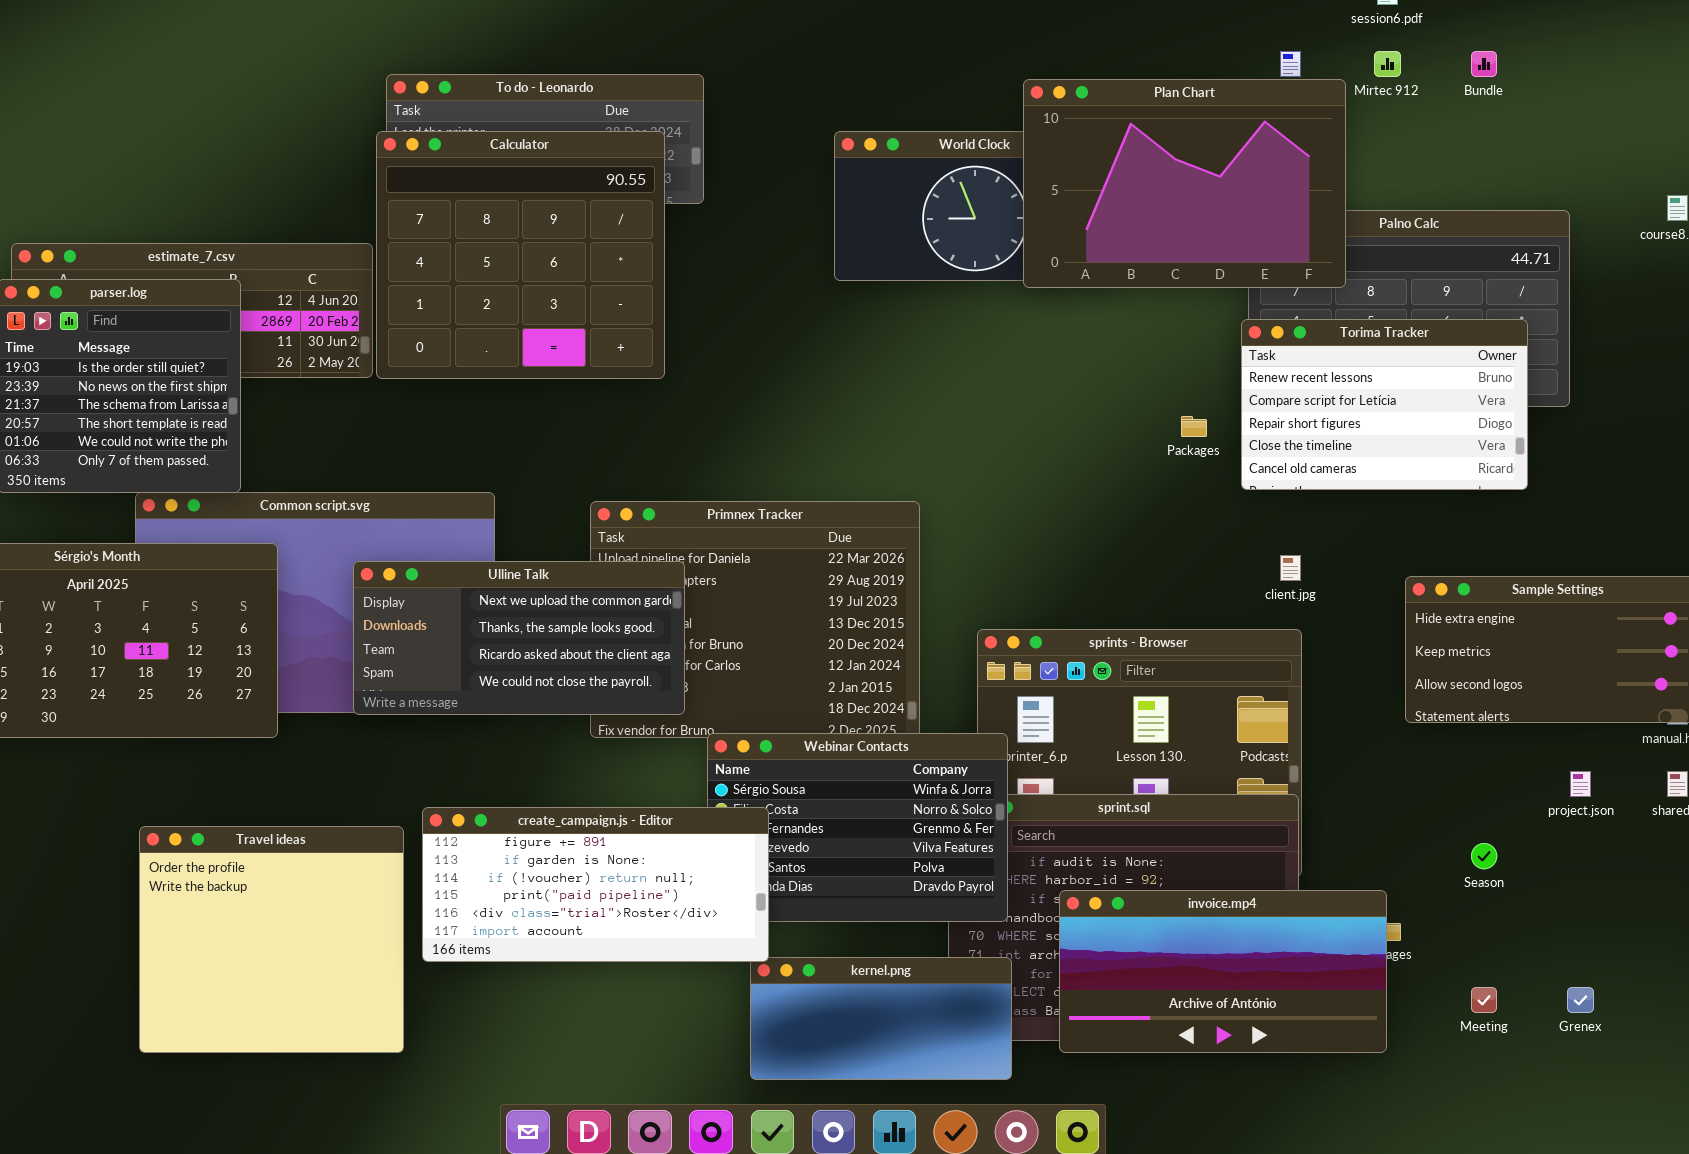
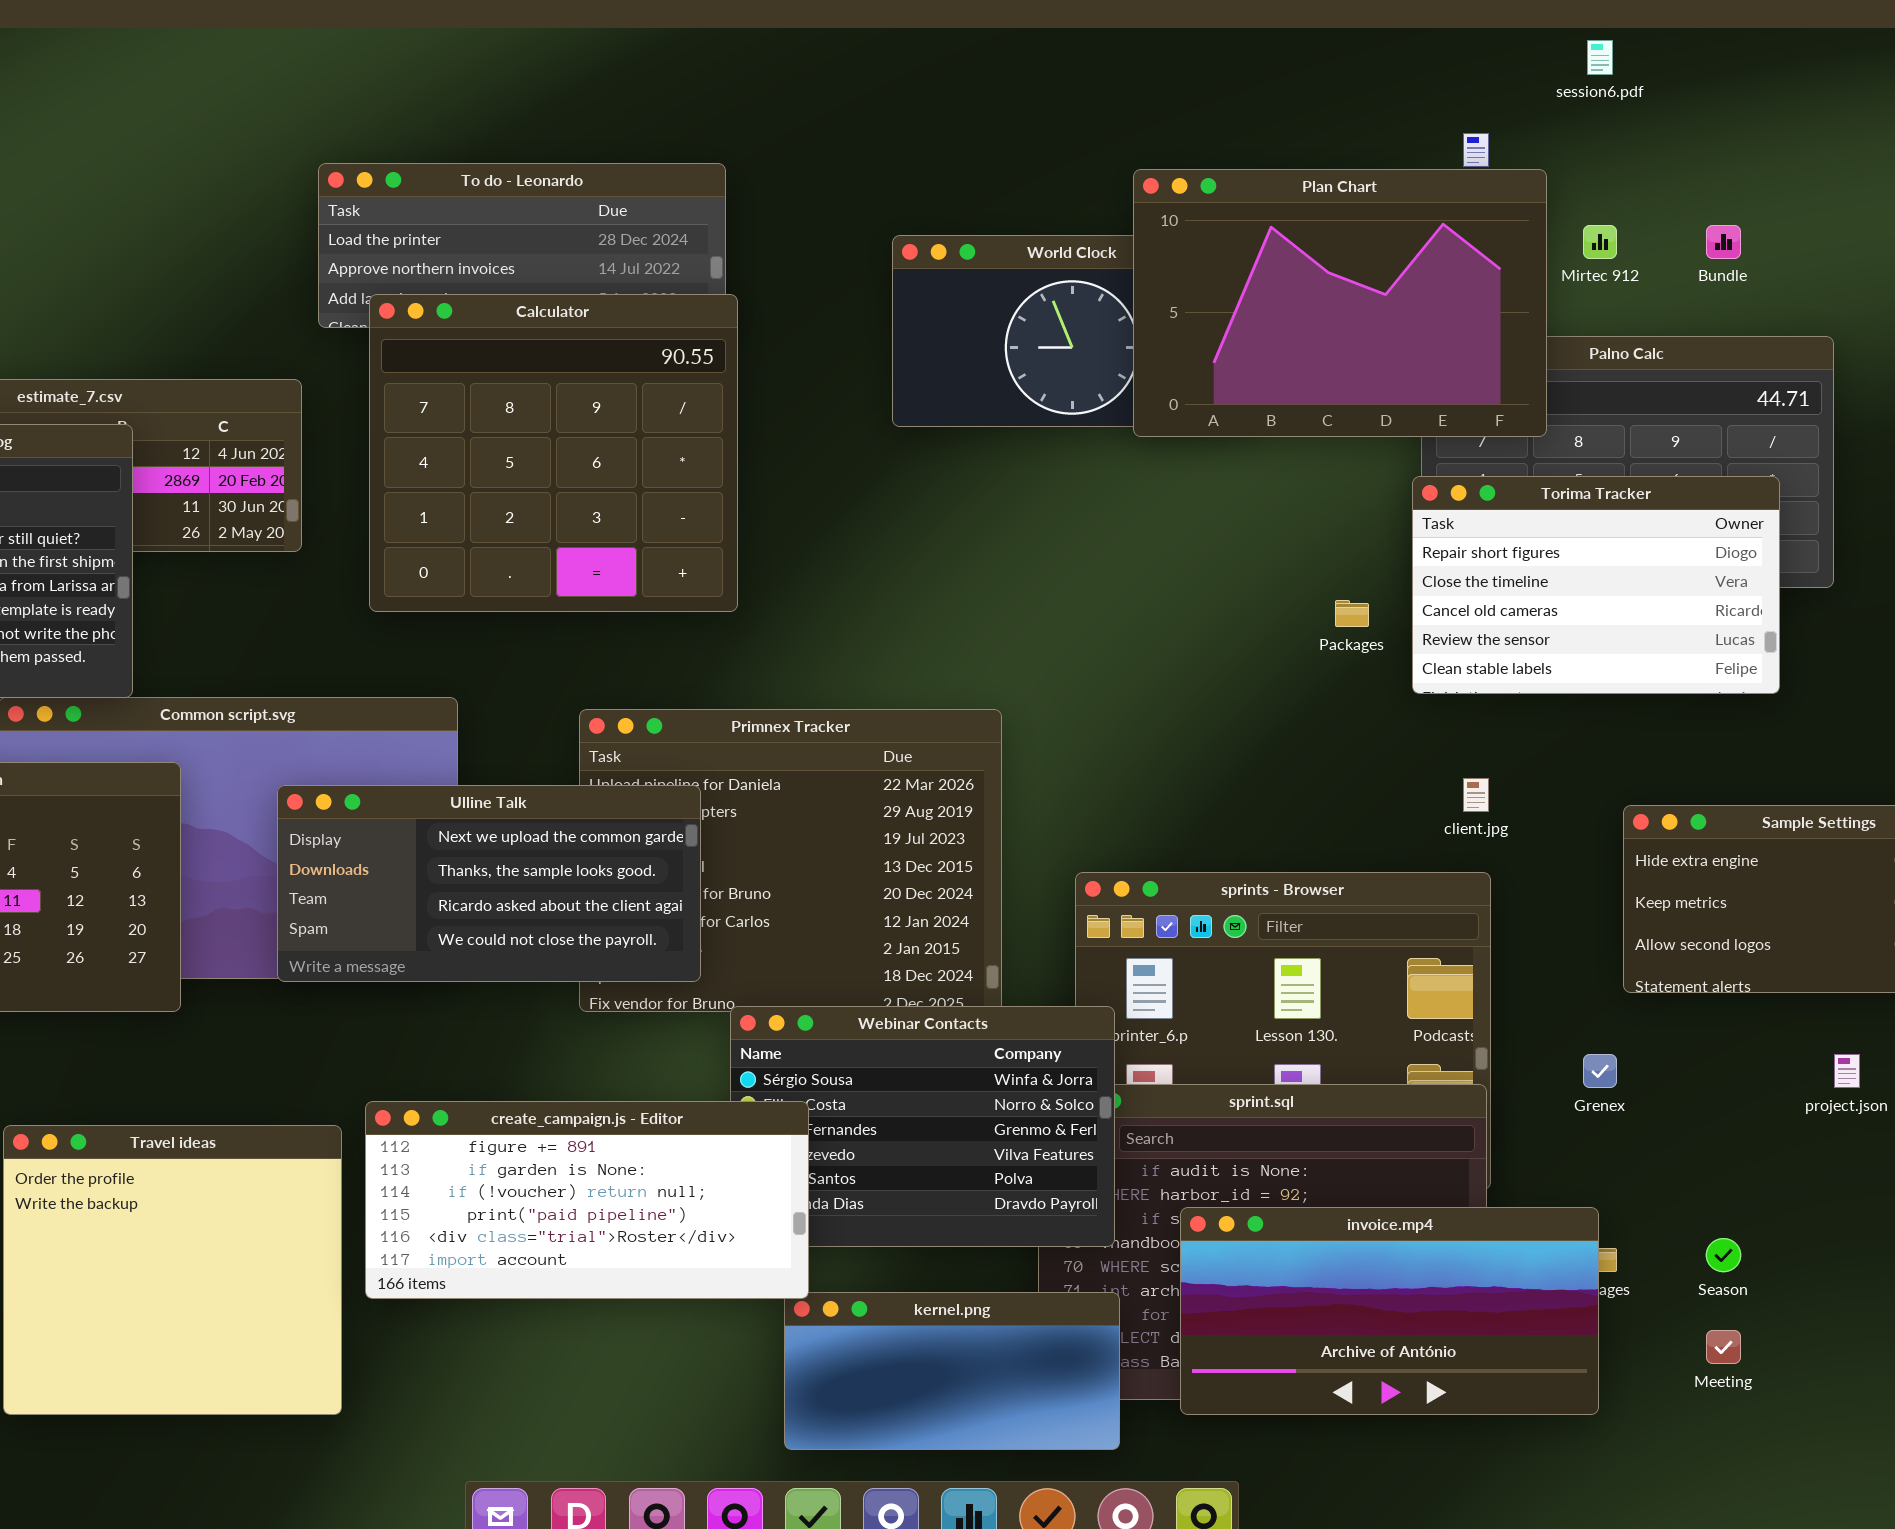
Mirtec 912: [1374,51,1401,77] -> [1583,225,1617,259], moved
Bundle: [1471,51,1497,77] -> [1706,225,1741,259], moved
Calculator: [376,131,665,379] -> [369,294,738,612], moved
Torima Tracker: [1241,319,1528,490] -> [1412,476,1780,694], scrolled down 2 rows
Season: [1471,843,1497,869] -> [1706,1238,1741,1272], moved
Grenex: [1567,987,1594,1013] -> [1583,1054,1617,1088], moved

